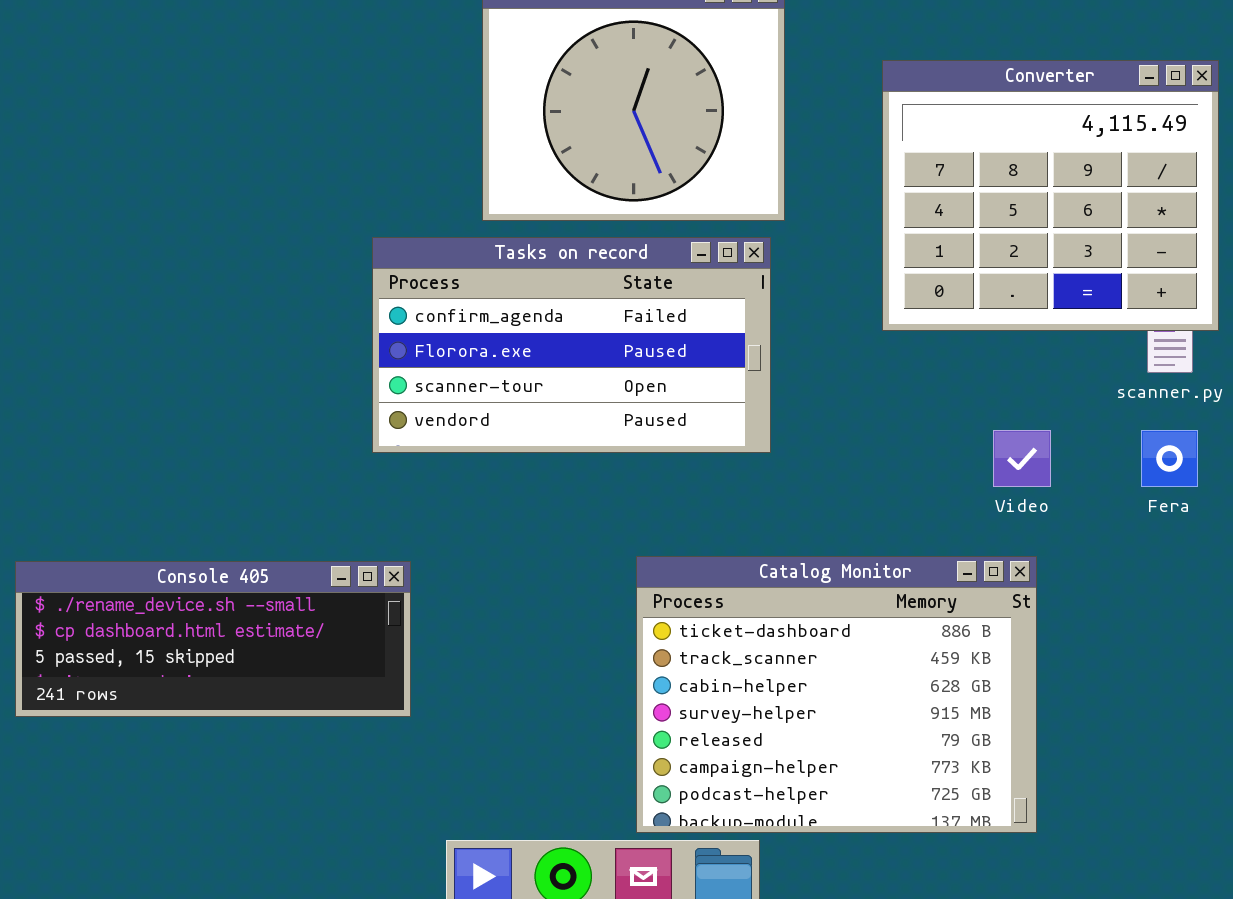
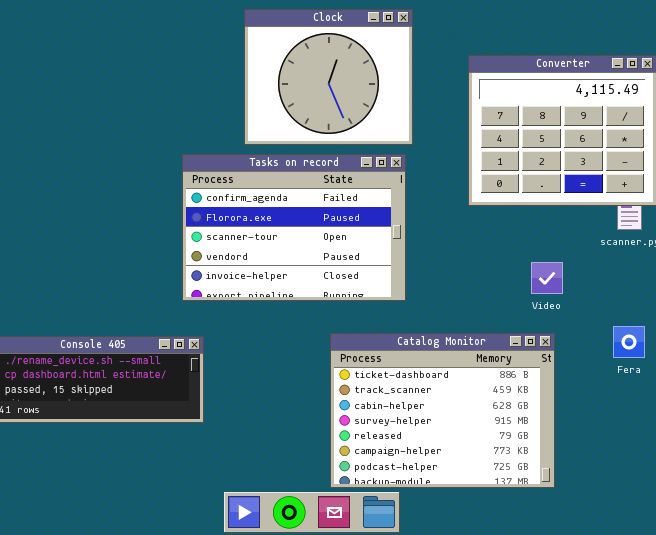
Tasks on record: [372,237,771,453] -> [182,154,406,301], resized
Fera: [1141,430,1198,487] -> [613,326,645,358], moved

